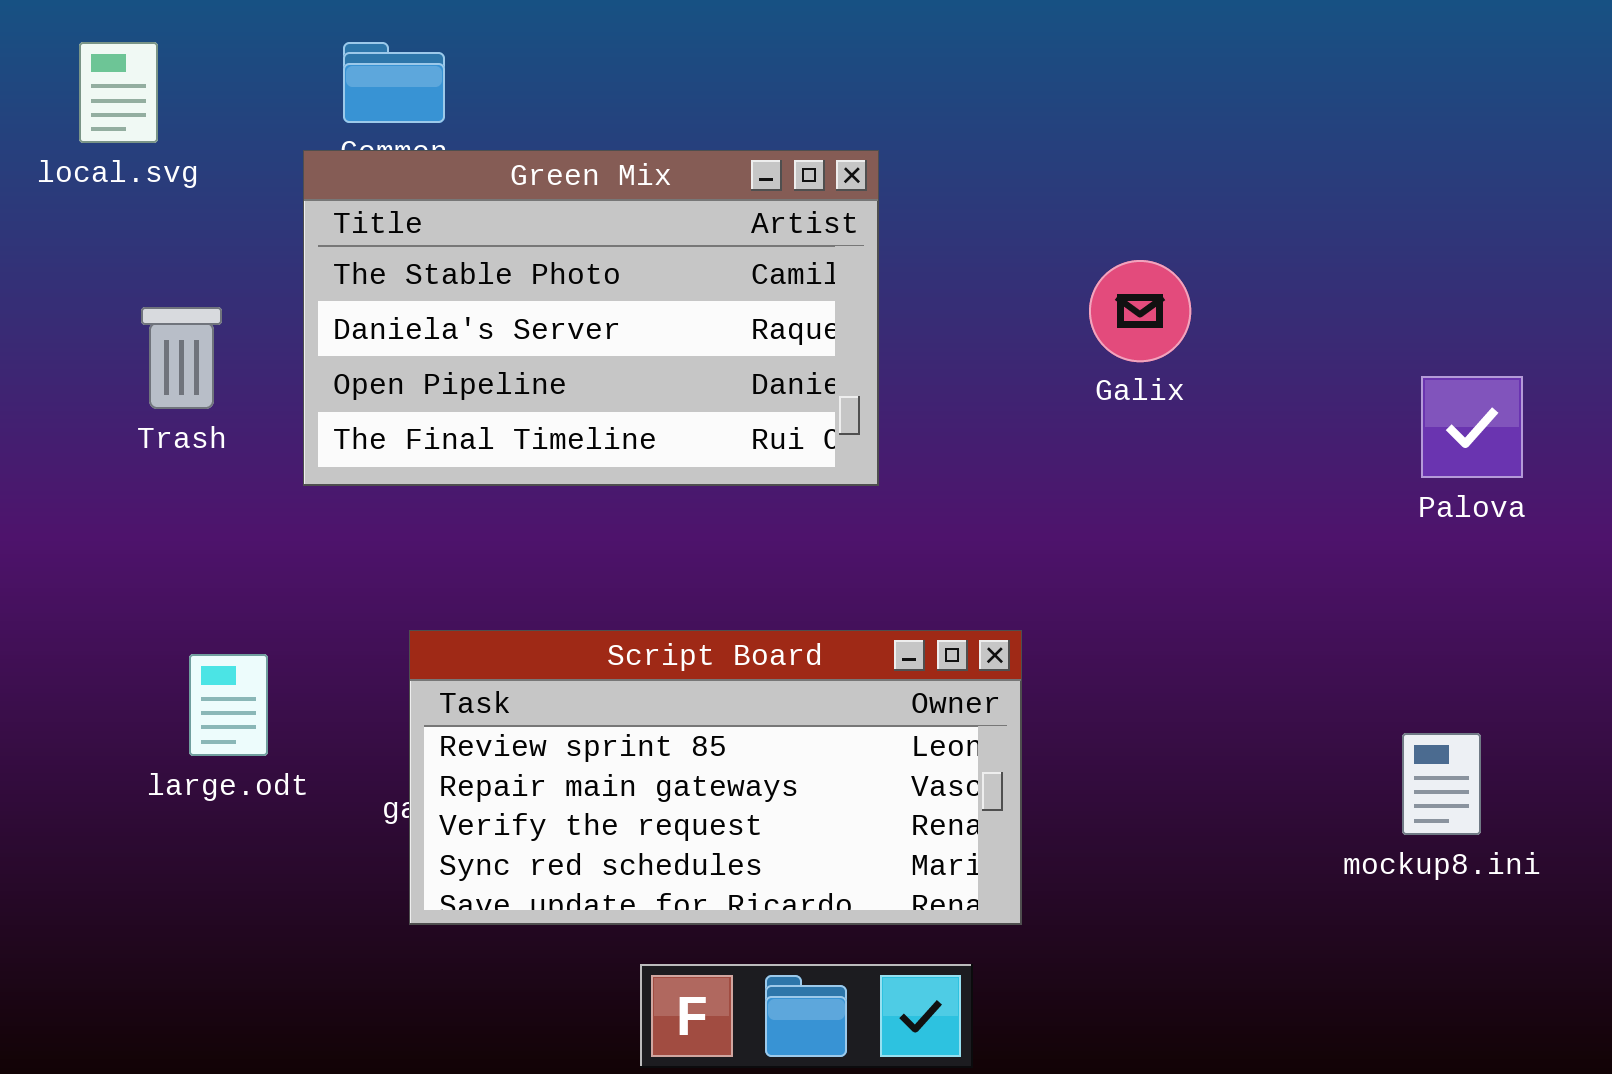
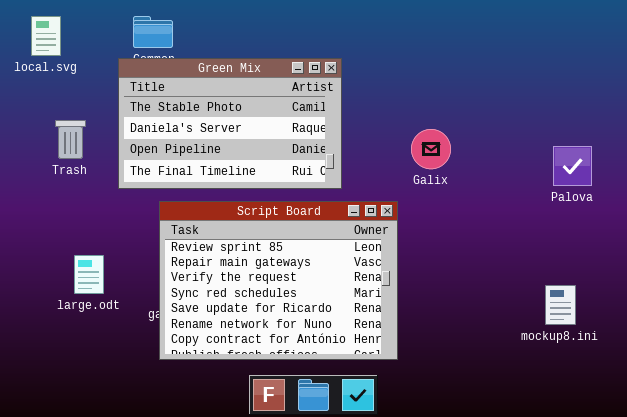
Galix: [1089,260,1191,362] -> [411,129,451,169], moved
Script Board: [409,630,1022,925] -> [159,201,398,360], resized

